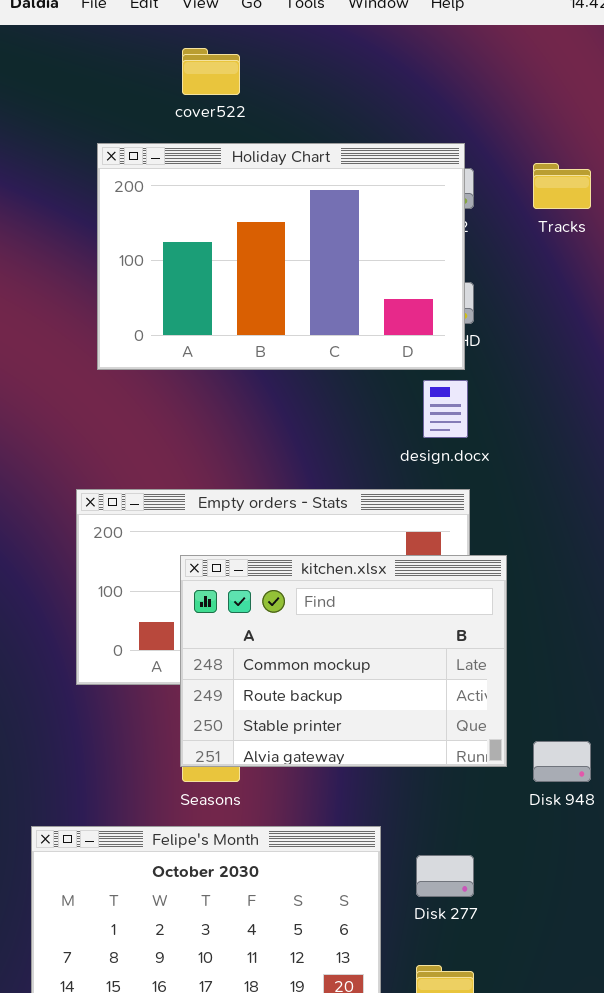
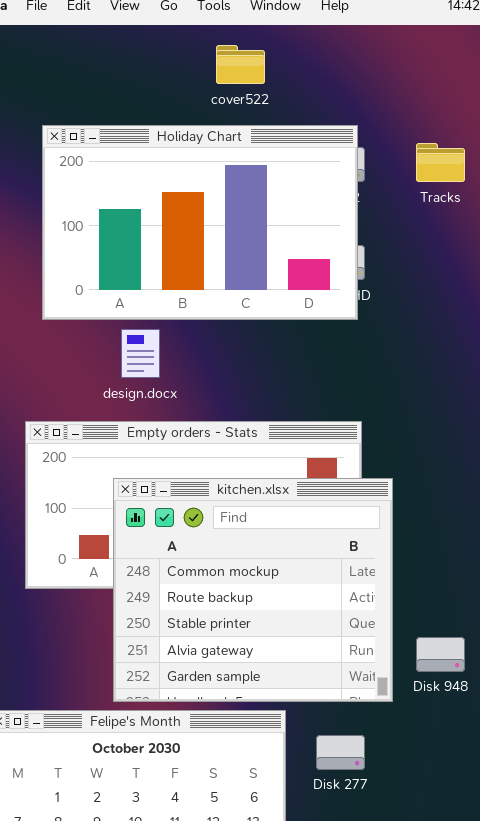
cover522: [182,48,240,95] -> [216,45,265,84], moved
design.docx: [423,380,468,438] -> [121,329,160,378], moved
kitchen.xlsx: [180,555,507,767] -> [113,478,393,702], resized

